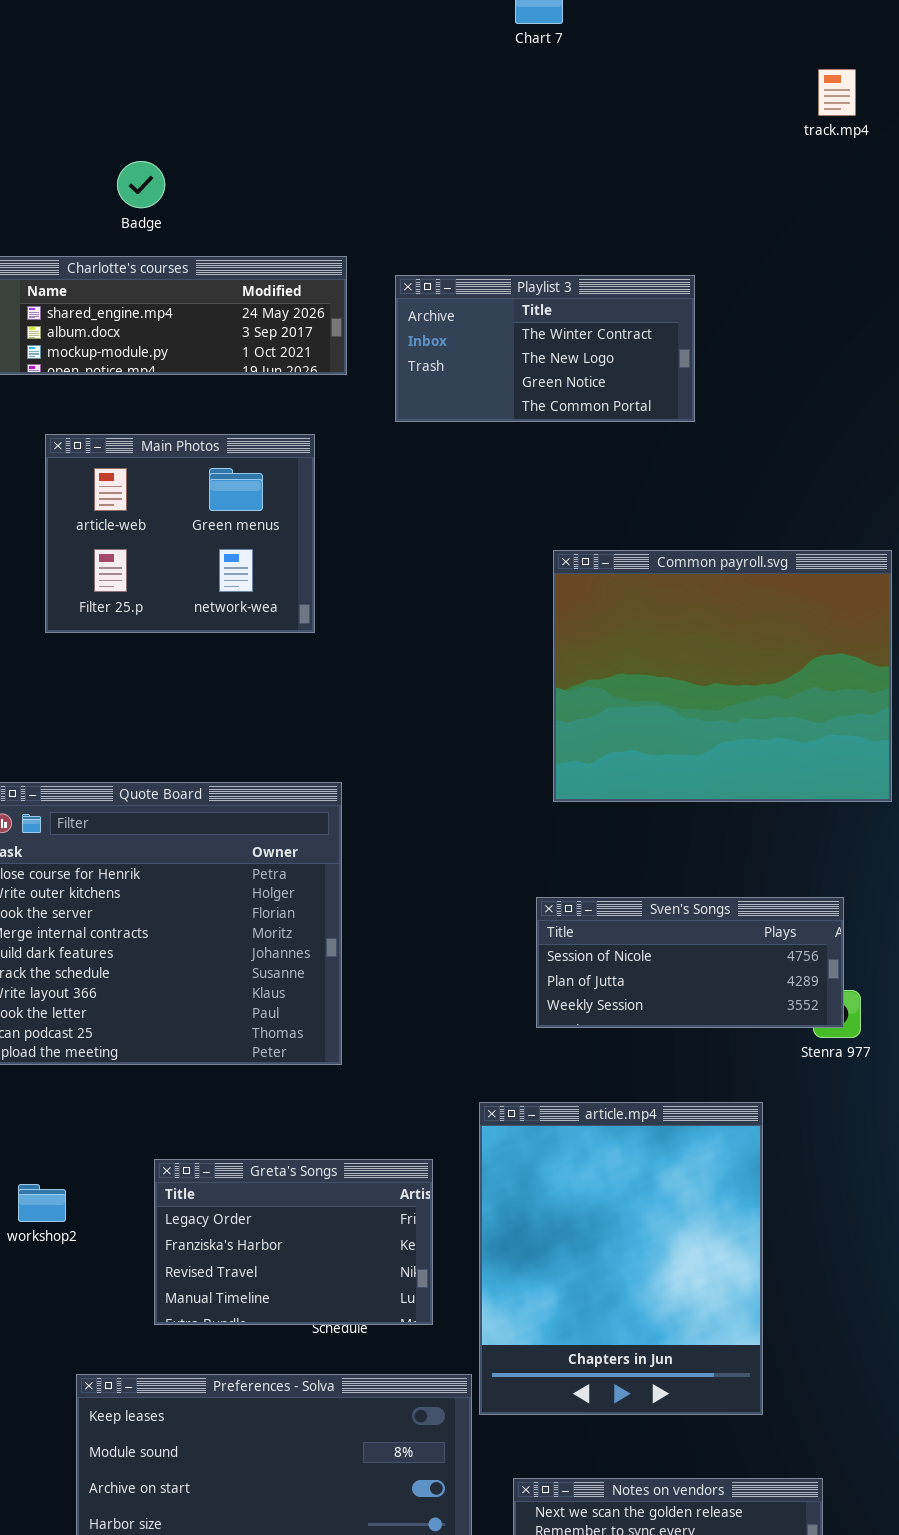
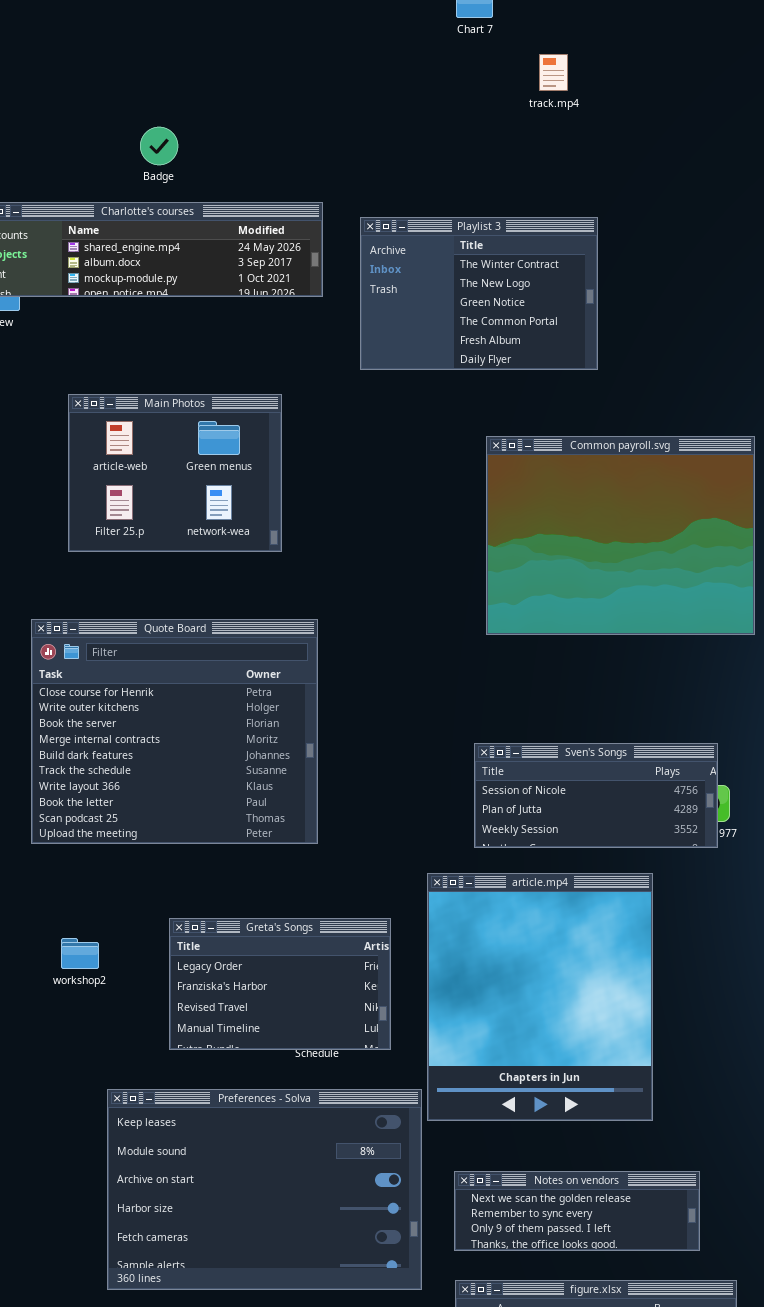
track.mp4: [818,69,856,116] -> [539,54,568,91], moved
Playlist 3: [395,275,695,422] -> [360,217,598,370], resized
Main Photos: [45,434,315,633] -> [68,394,282,552], moved
Sven's Songs: [536,897,844,1028] -> [474,743,718,848], moved

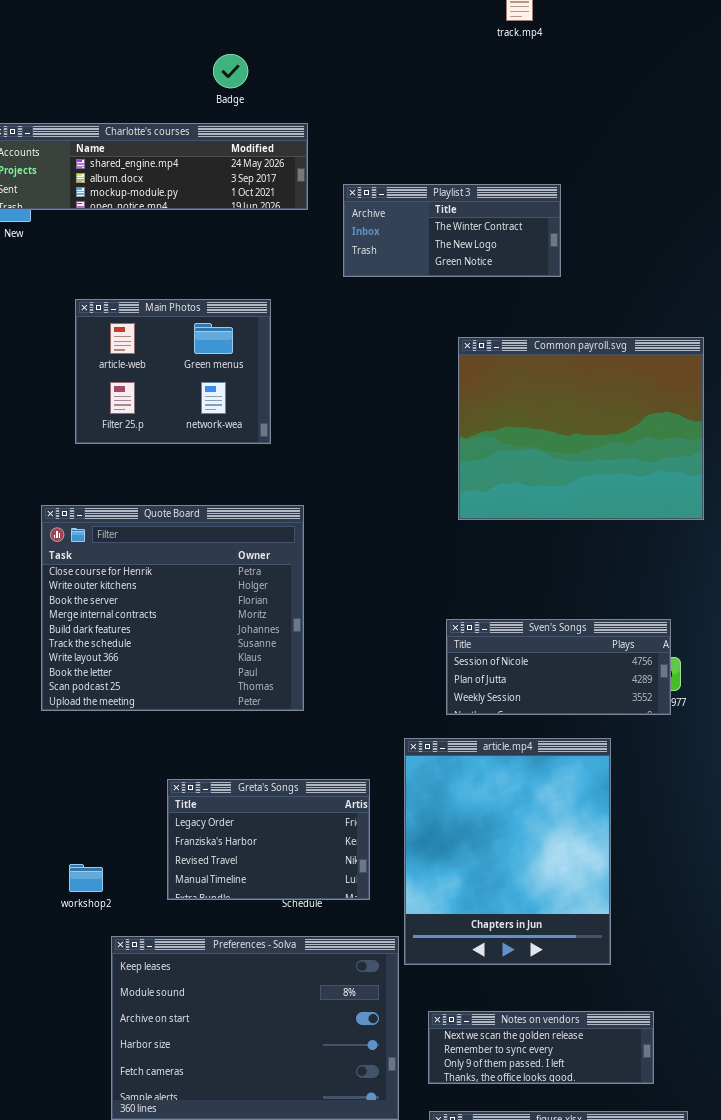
Badge: [140,127,178,165] -> [213,54,248,88], moved
Playlist 3: [360,217,598,370] -> [343,184,561,277], resized
workshop2: [61,938,99,969] -> [69,864,103,892], moved

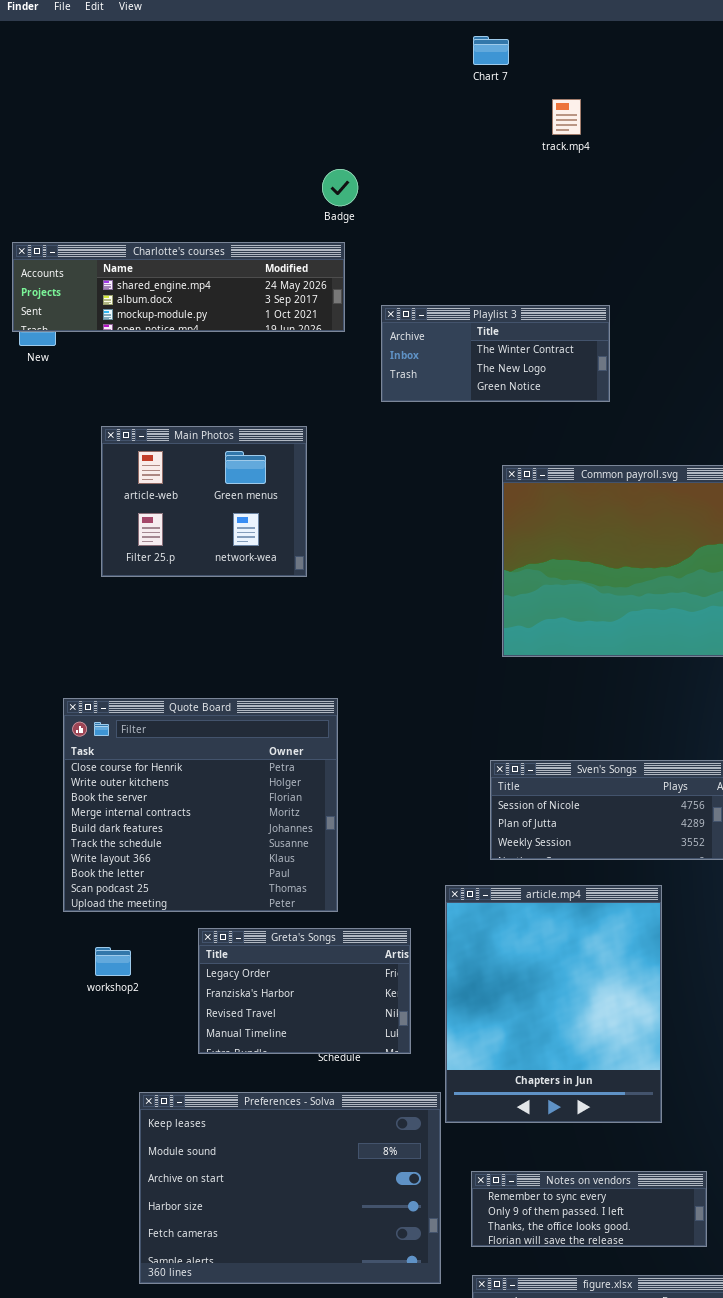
Badge: [213,54,248,88] -> [322,169,358,206], moved
Quote Board: [41,505,304,711] -> [63,698,338,912], moved
workshop2: [69,864,103,892] -> [95,947,131,976], moved
Notes on vendors: [428,1011,654,1084] -> [471,1171,707,1247], scrolled down 1 row

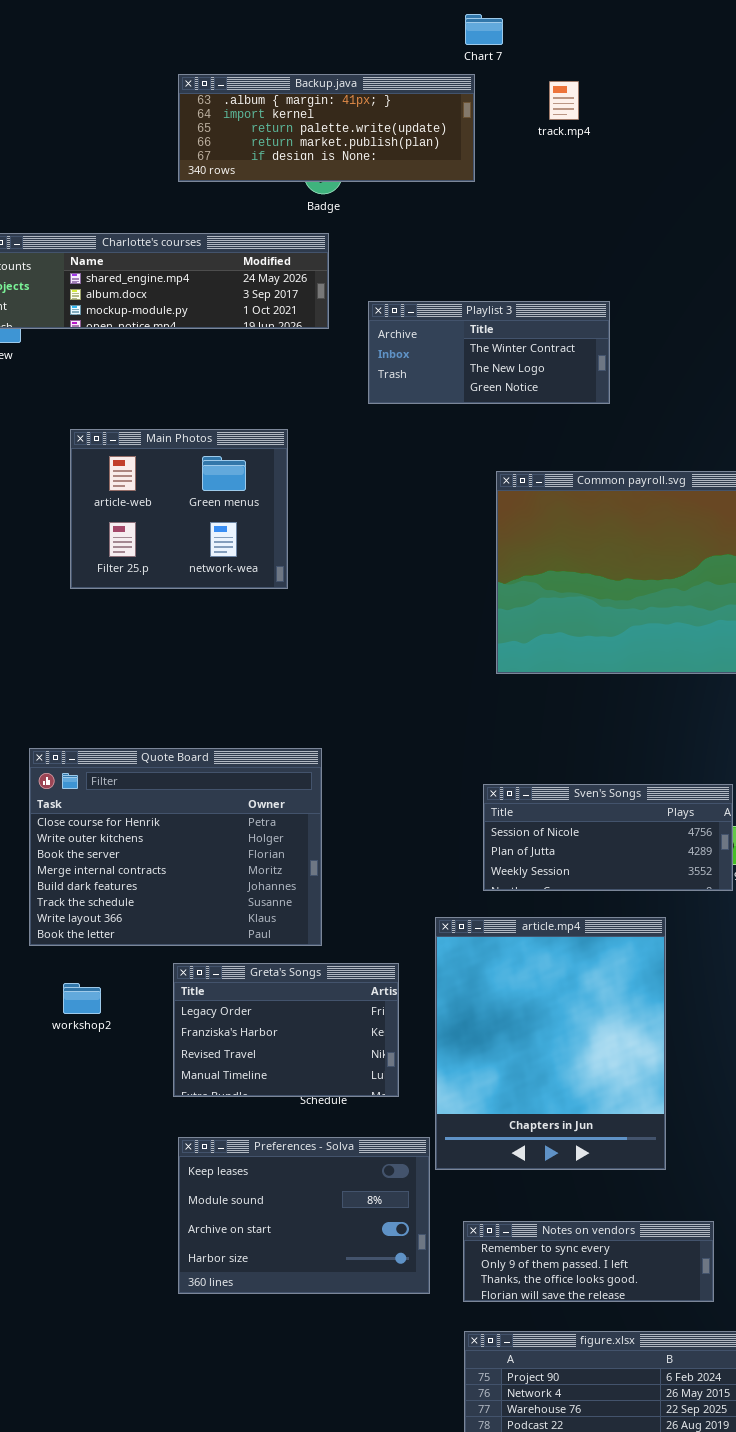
Backup.java: none -> [178,74,475,182], opened
Quote Board: [63,698,338,912] -> [29,748,322,946], resized
Preferences - Solva: [139,1092,441,1284] -> [178,1137,430,1294], resized

